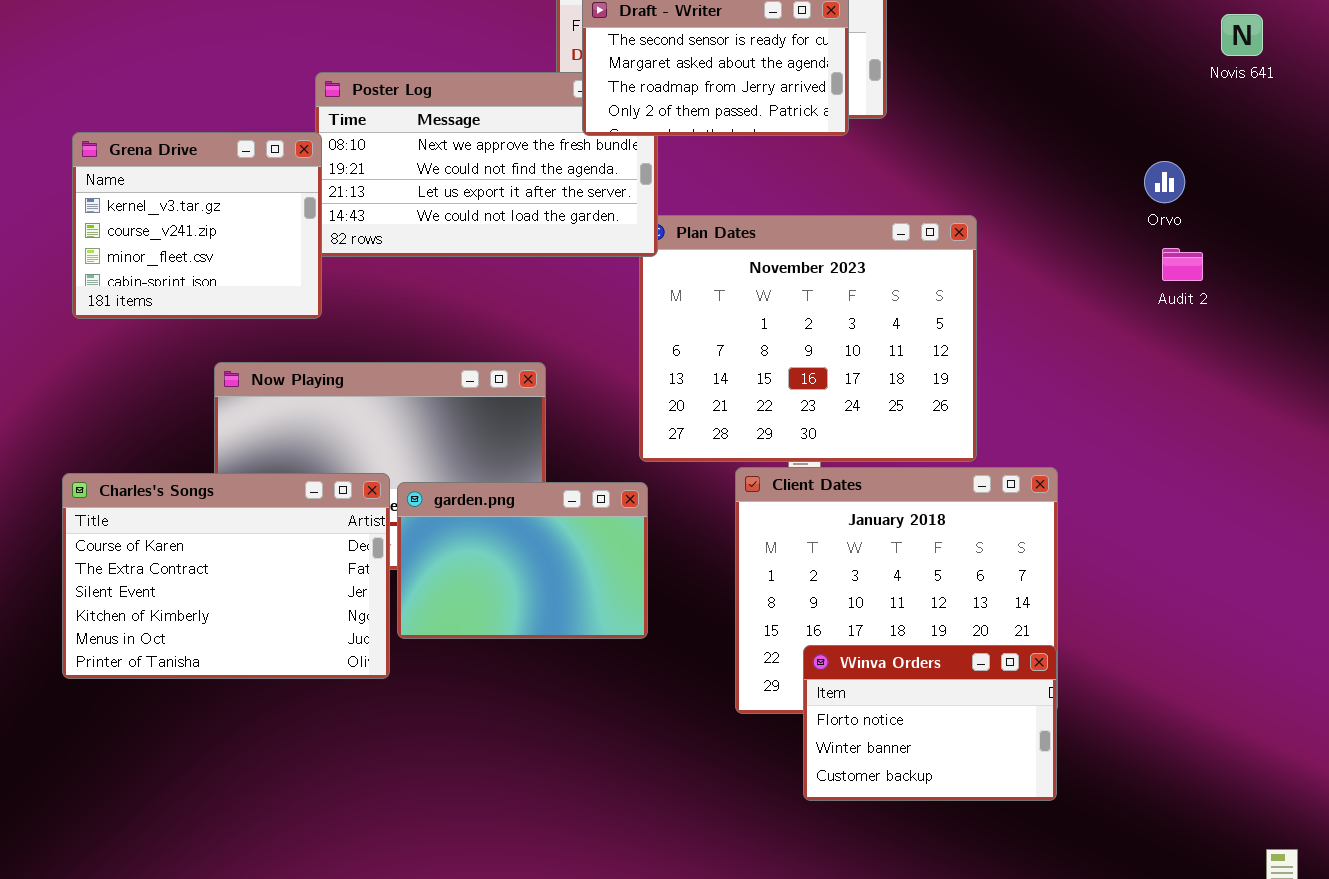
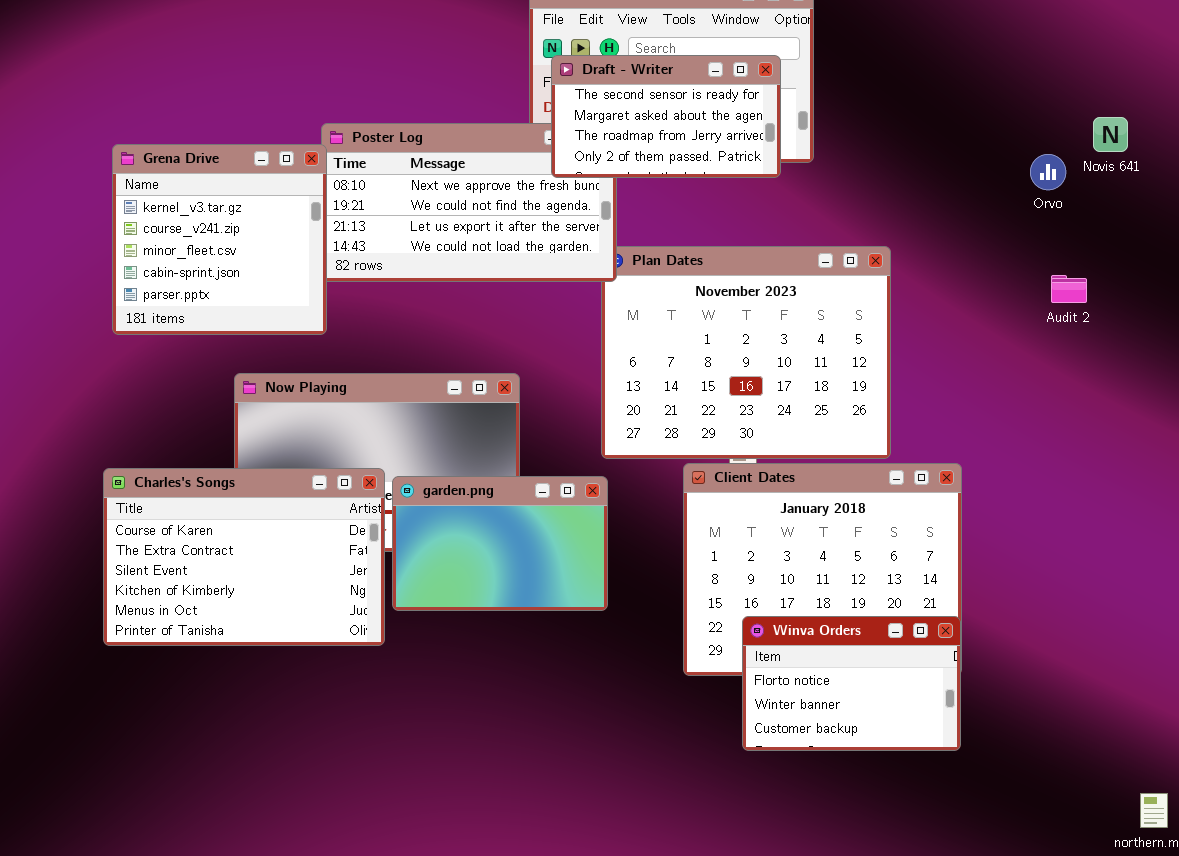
Novis 641: [1221,14,1263,56] -> [1093,117,1128,152], moved
Grena Drive: [72,132,322,319] -> [112,144,327,335], resized
Orvo: [1144,161,1185,203] -> [1030,154,1066,190], moved

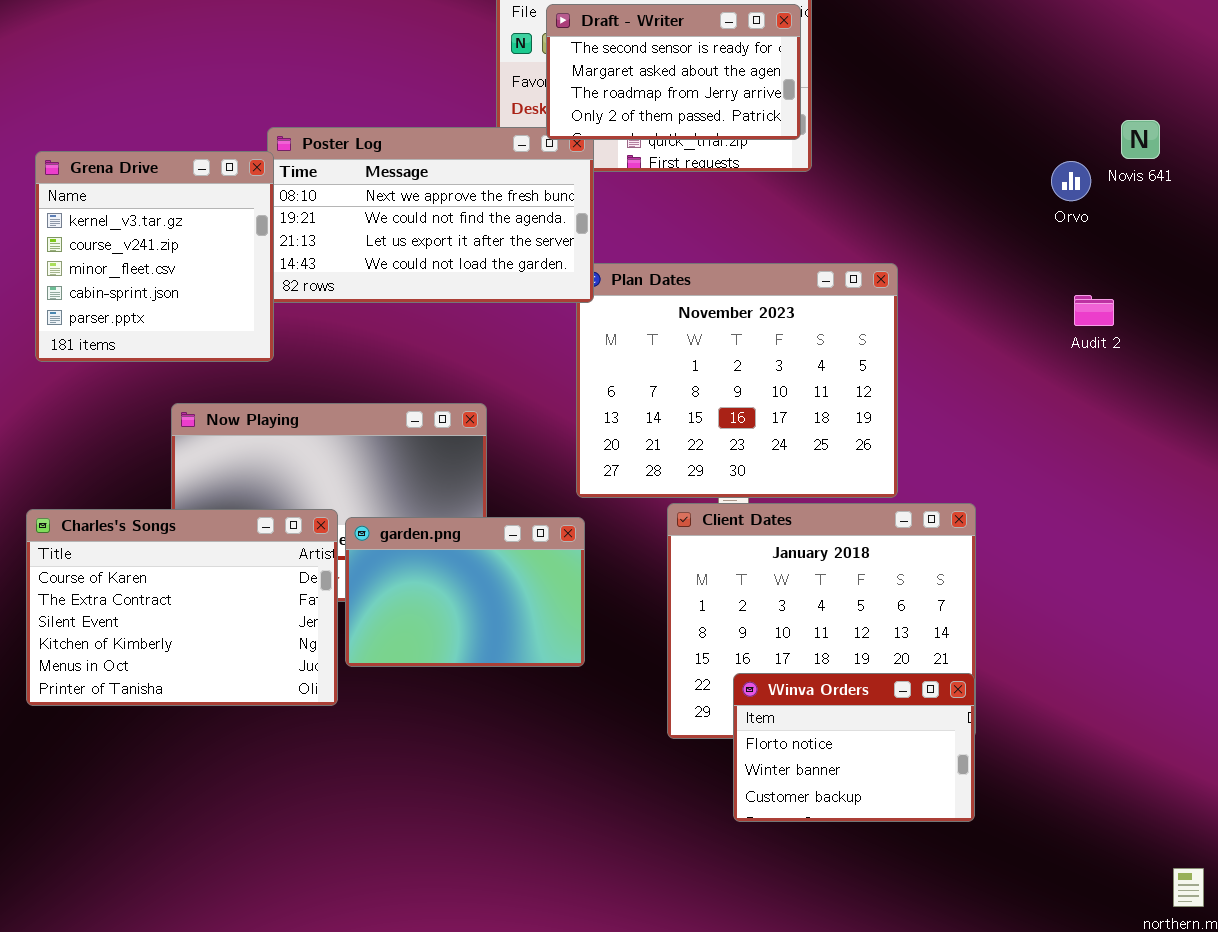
Draft - Writer: [551,55,781,178] -> [546,4,801,140], moved

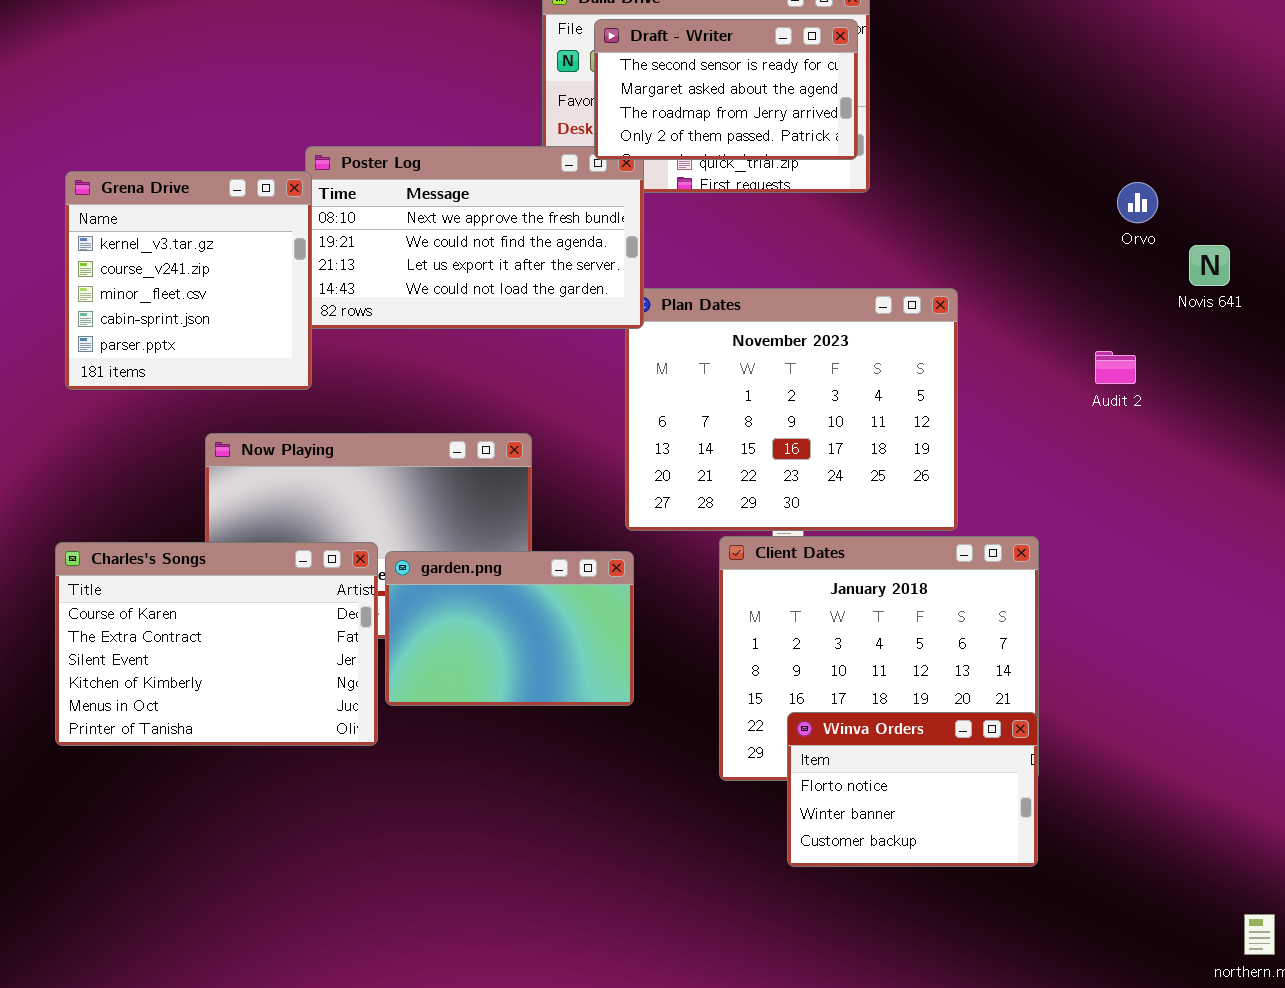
Novis 641: [1121,120,1160,159] -> [1189,245,1230,286], moved
Audit 2: [1074,295,1114,326] -> [1095,351,1136,384], moved

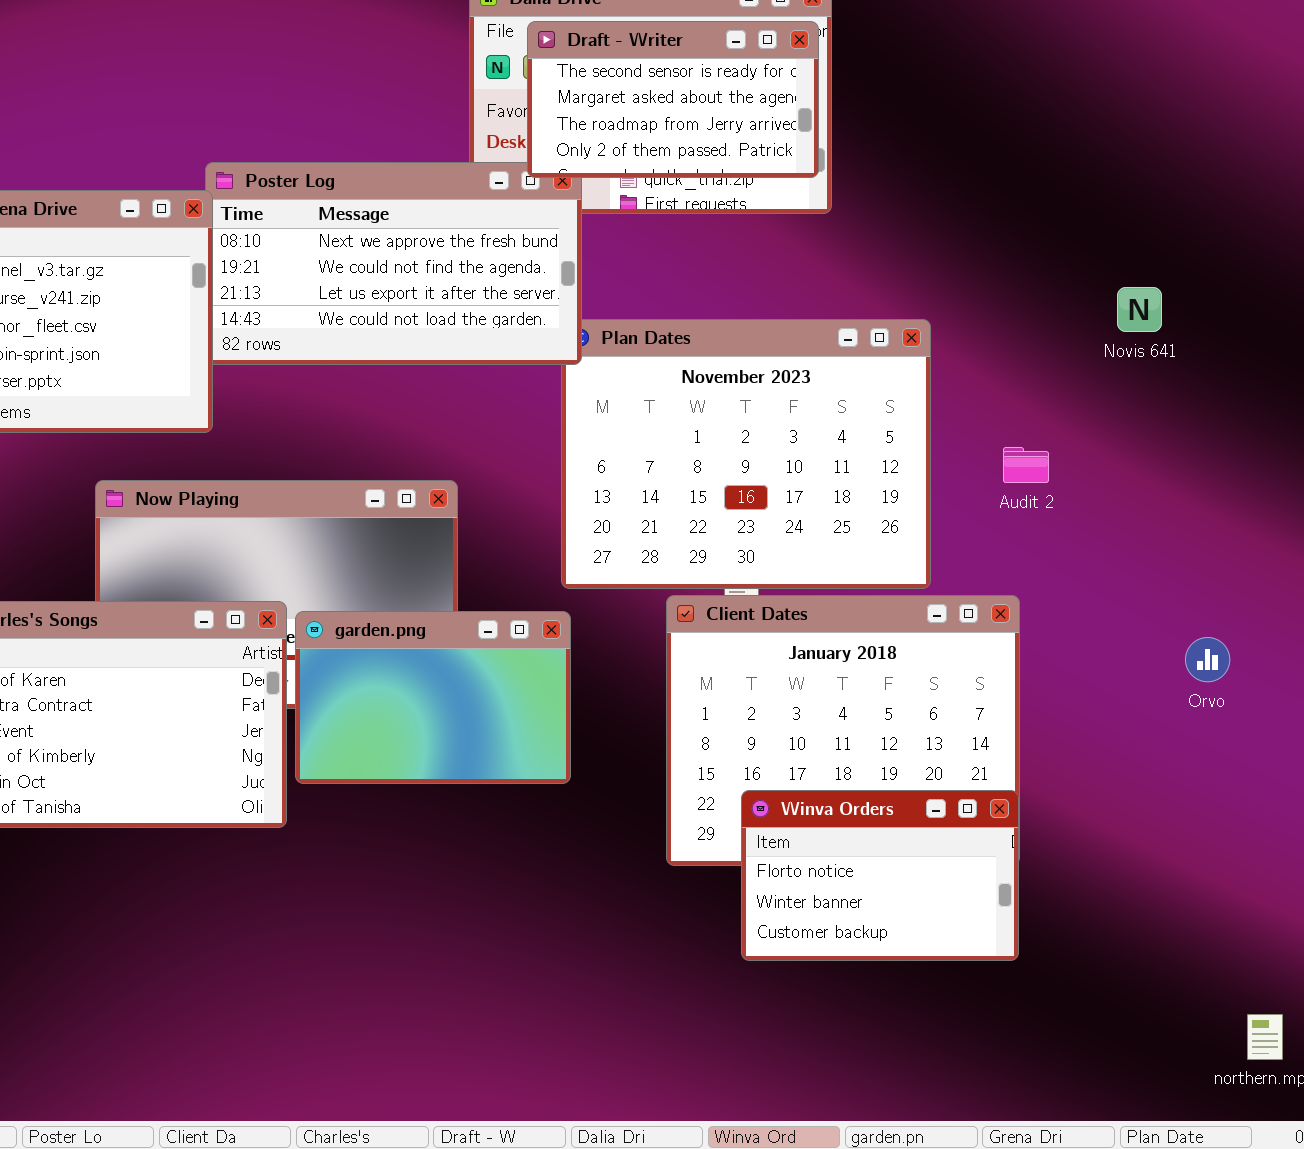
Orvo: [1117,182,1158,223] -> [1185,637,1230,682], moved
Novis 641: [1189,245,1230,286] -> [1117,287,1162,332], moved
Audit 2: [1095,351,1136,384] -> [1003,447,1049,483], moved

